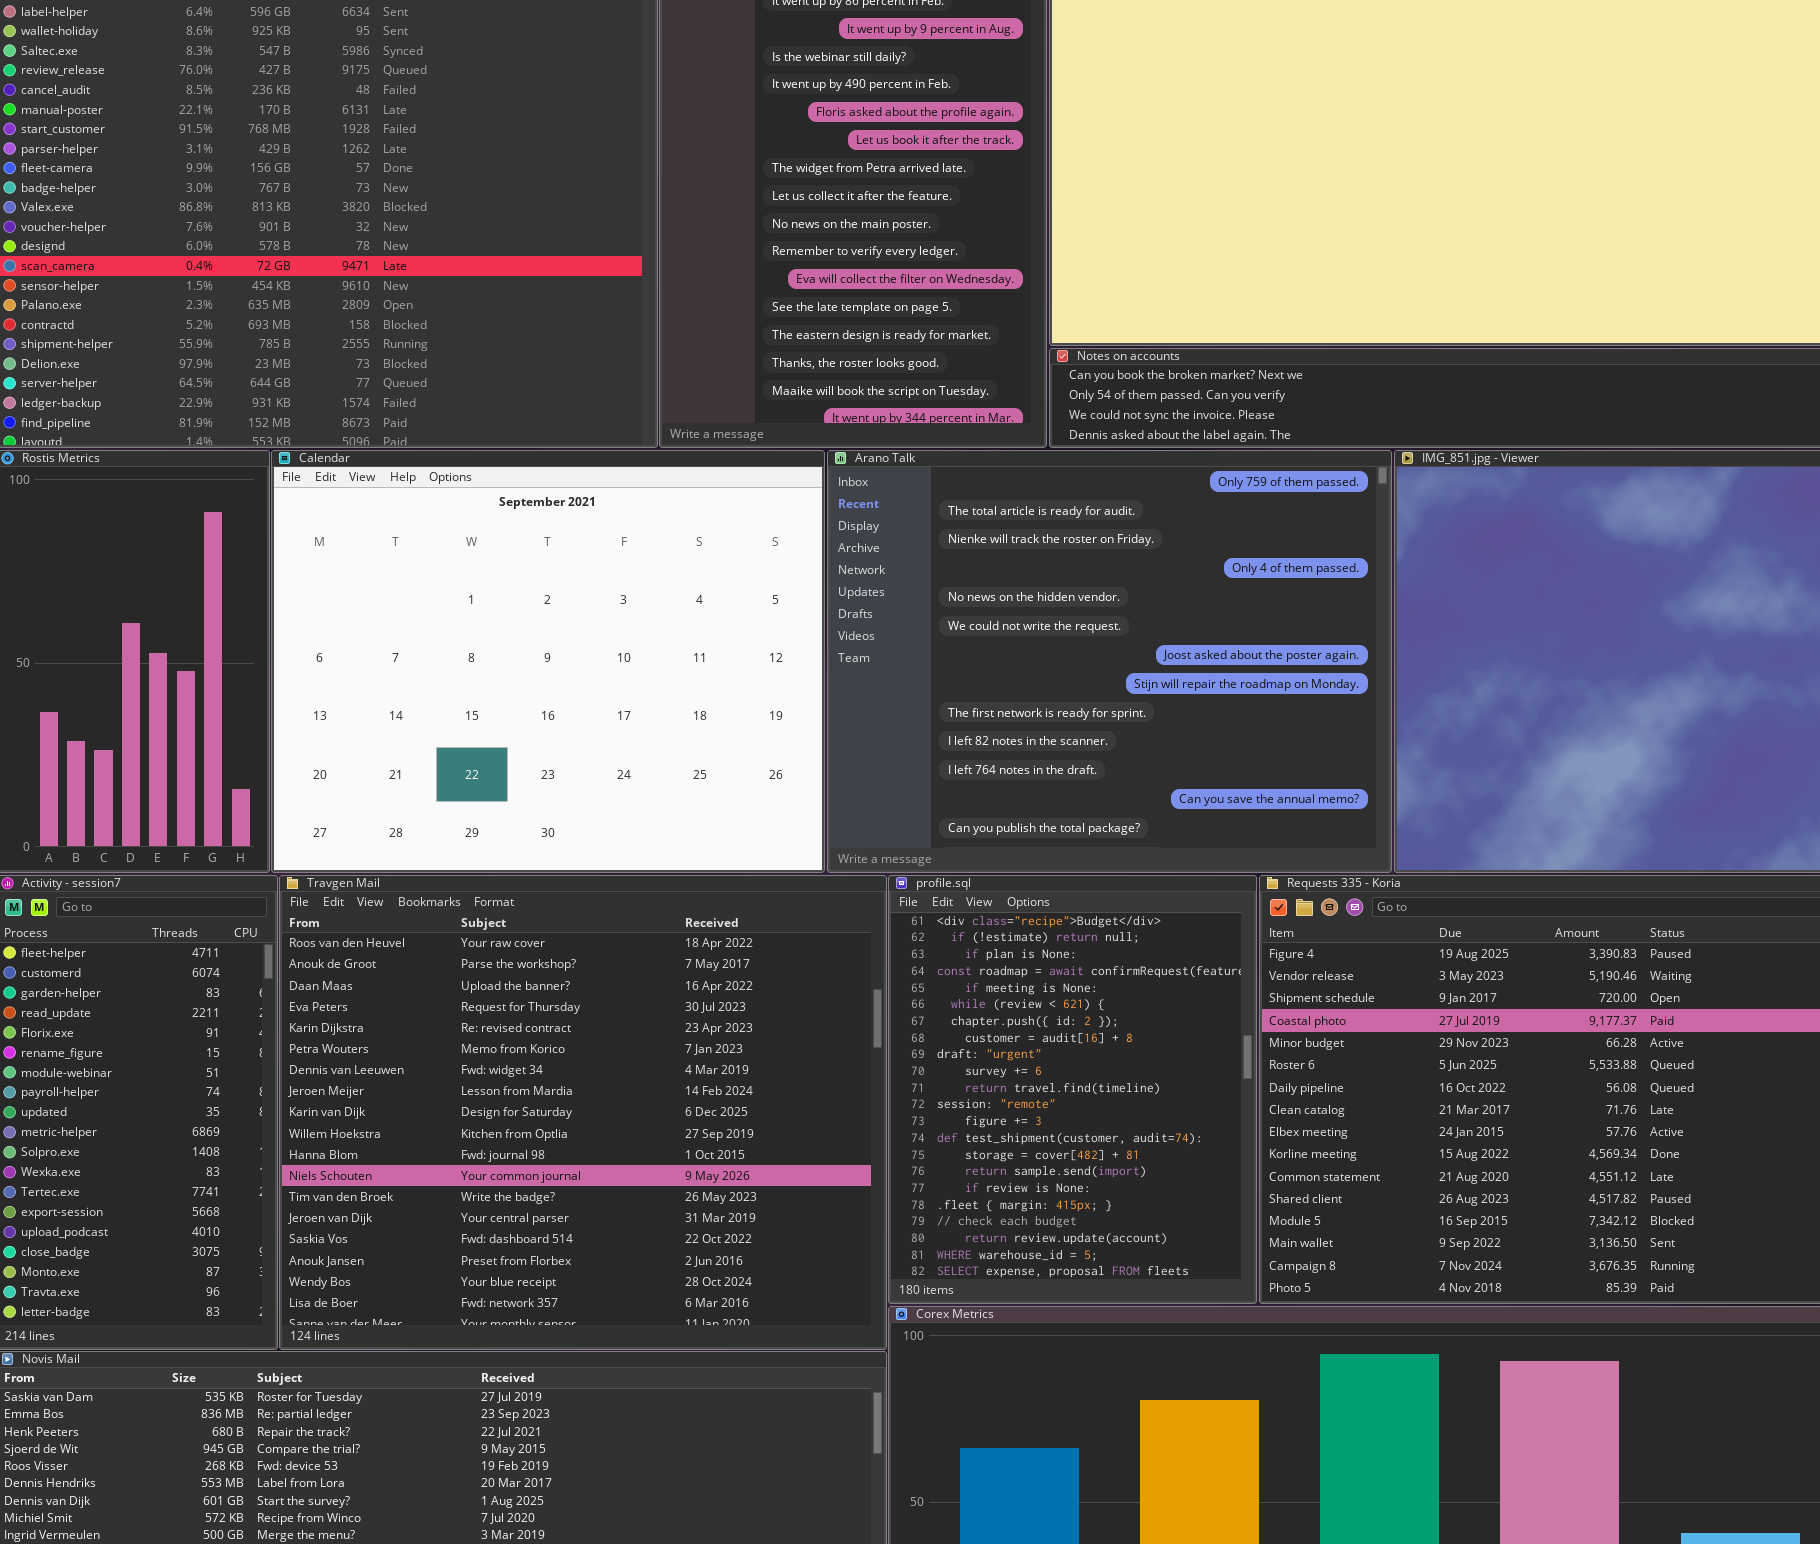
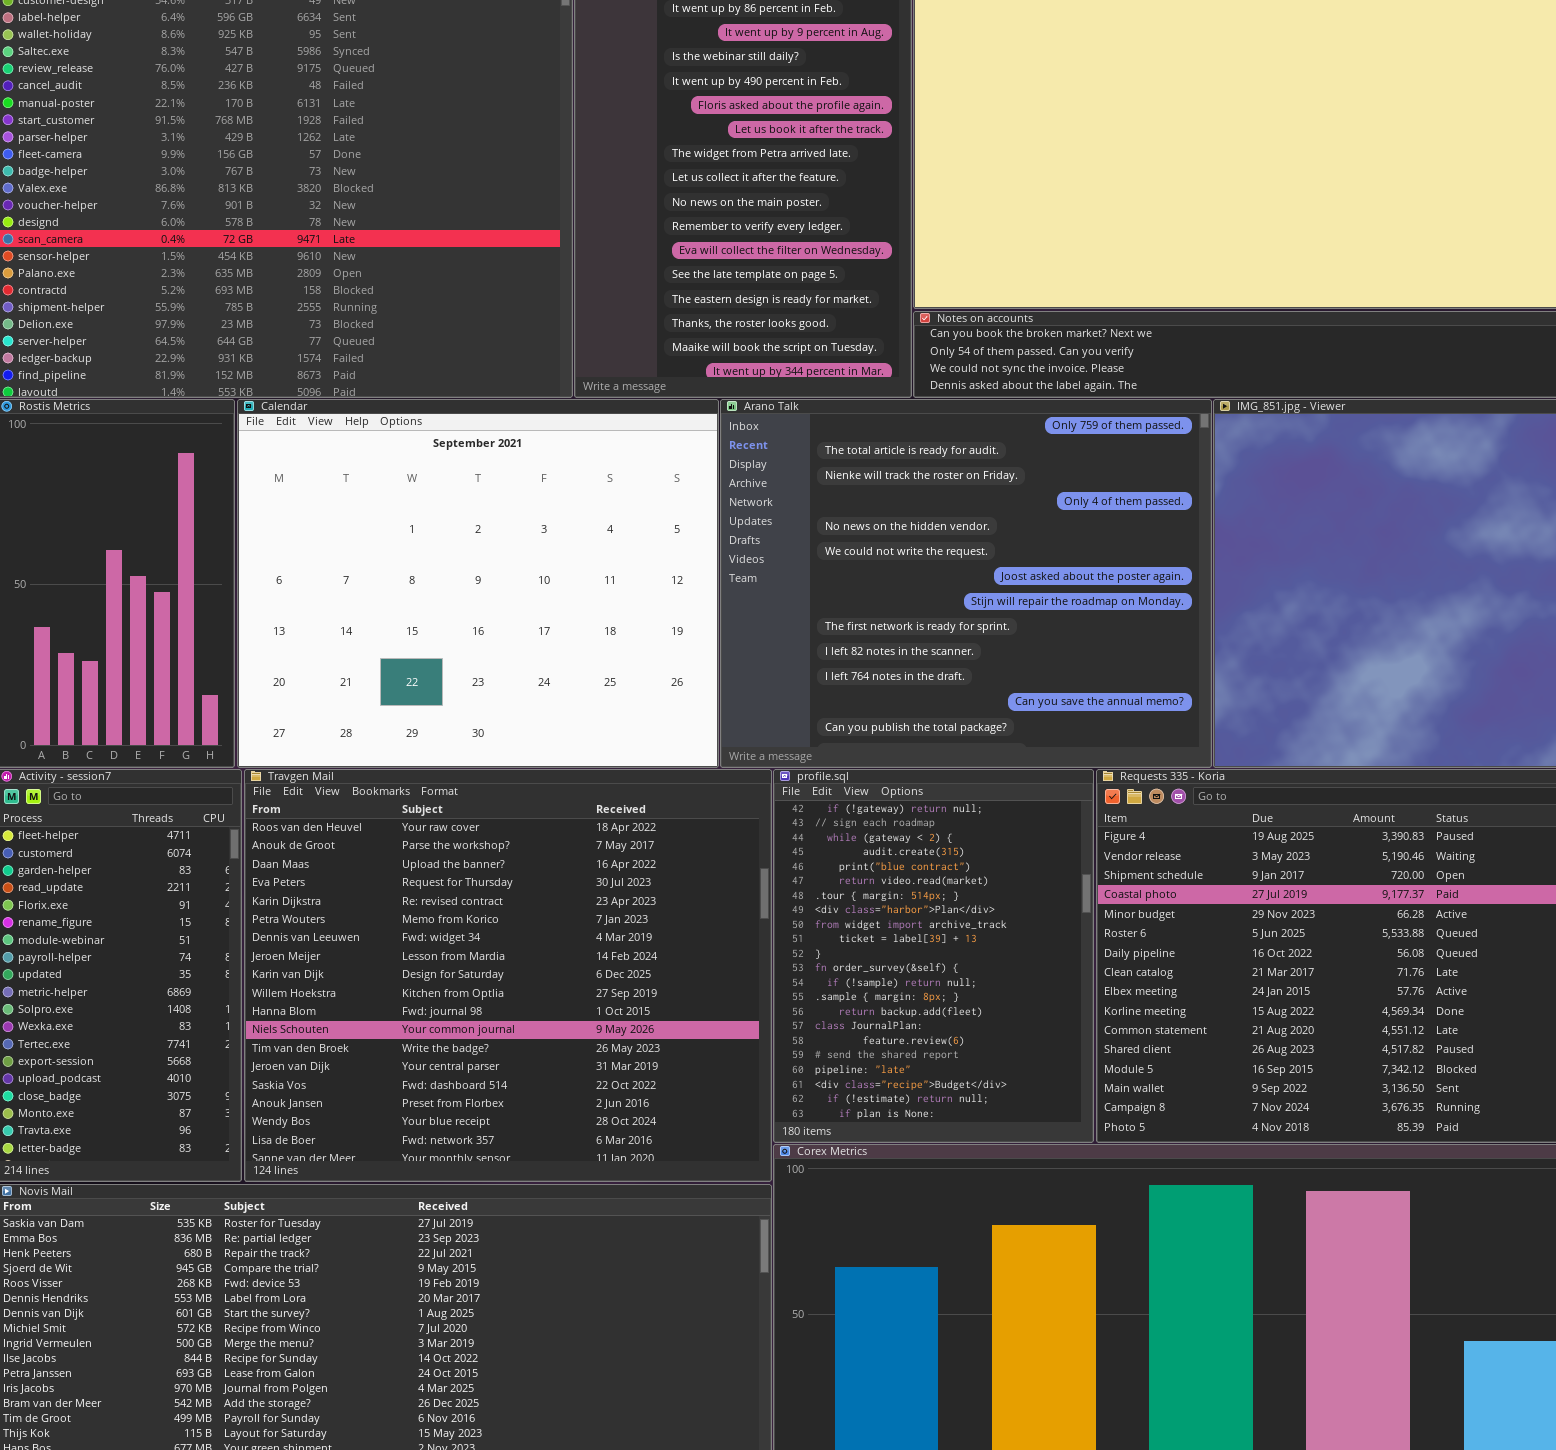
profile.sql: [888,875,1257,1304] -> [773,769,1094,1143], scrolled up 19 rows

